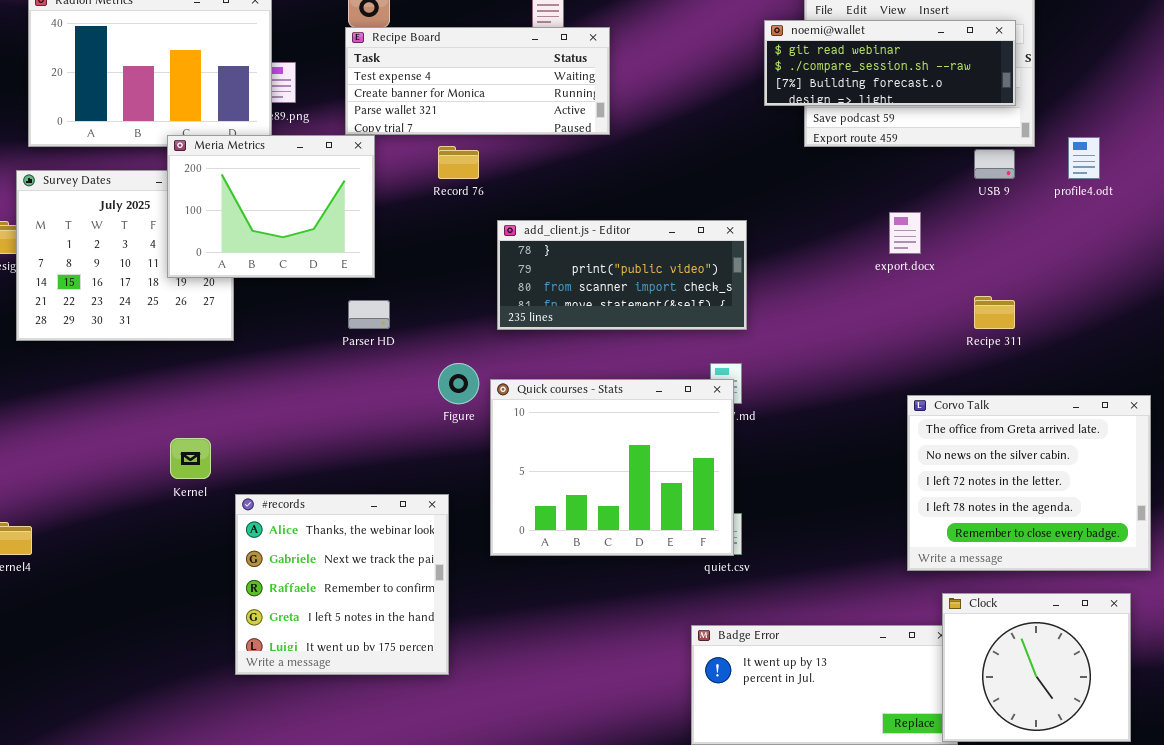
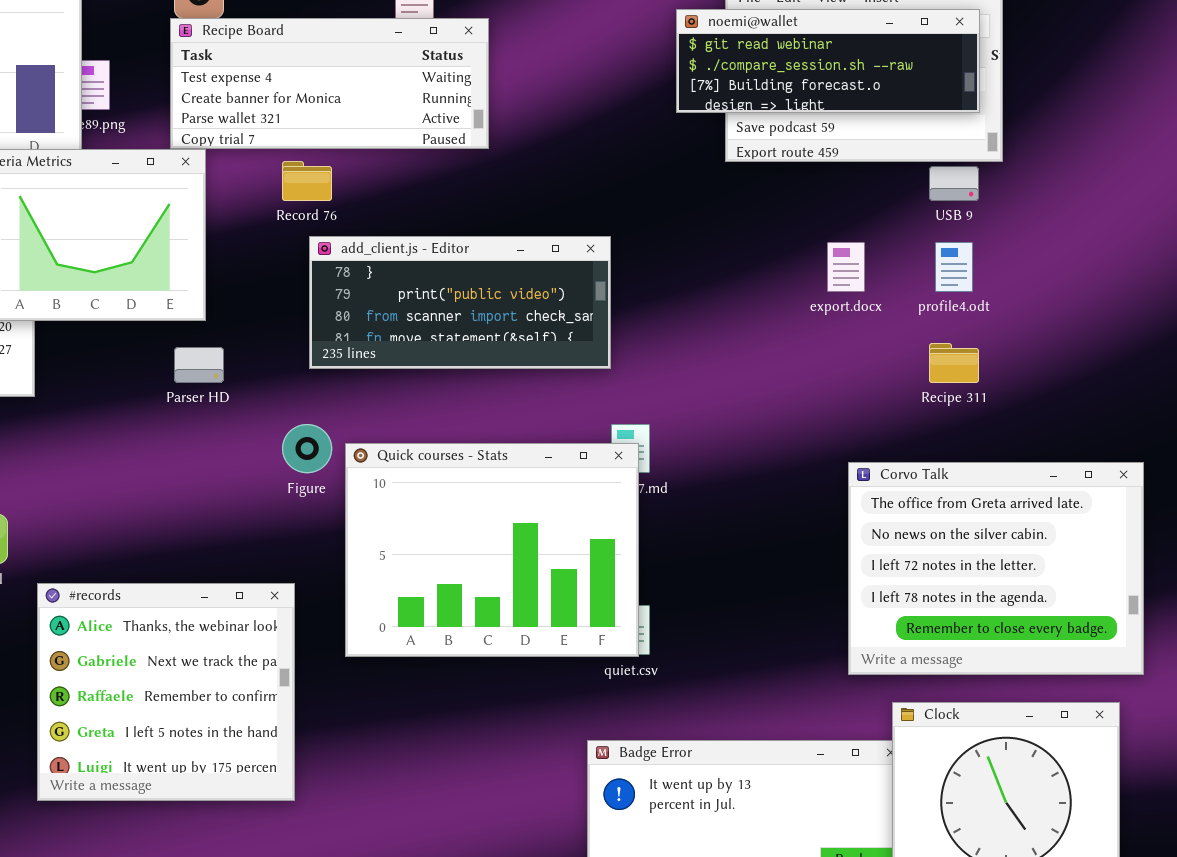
profile4.odt: [1068,137,1100,179] -> [935,242,973,292], moved
add_client.js - Editor: [497,220,747,330] -> [309,236,611,369], moved

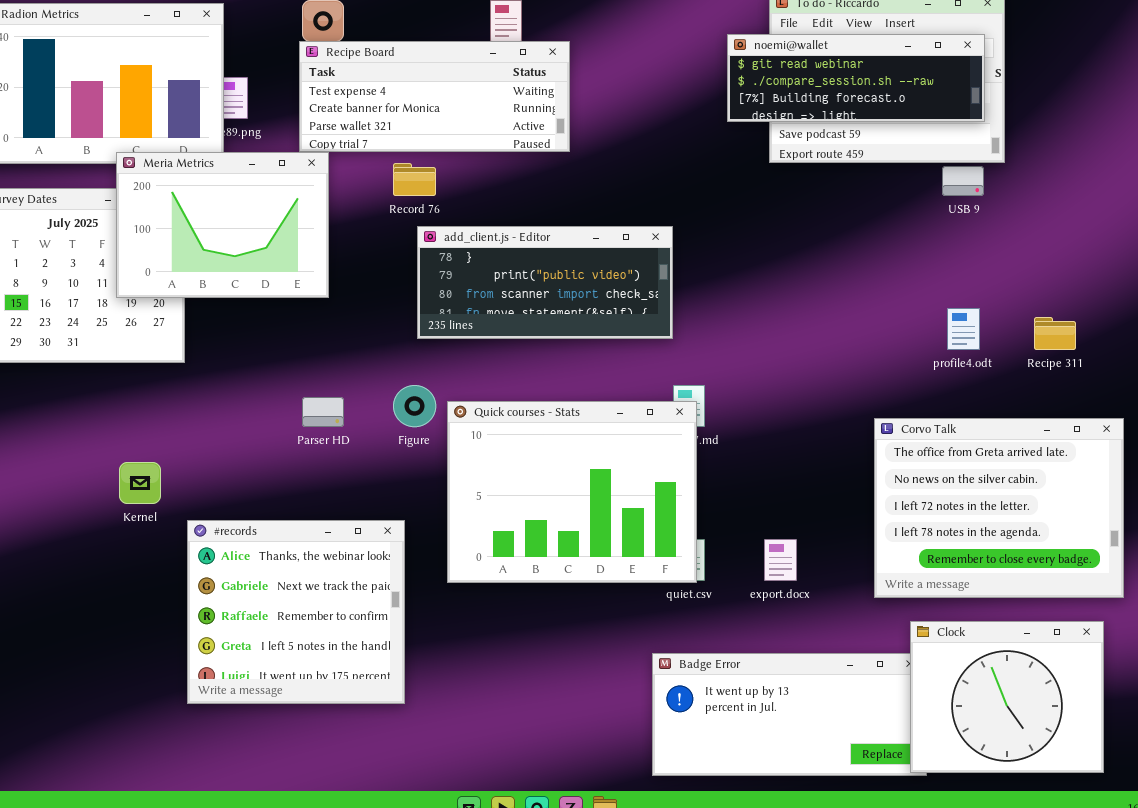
export.docx: [827,242,865,292] -> [764,539,797,581], moved
profile4.odt: [935,242,973,292] -> [947,308,980,350], moved
Recipe 311: [929,343,979,383] -> [1034,317,1076,350], moved
Parser HD: [174,347,224,383] -> [302,397,344,427], moved

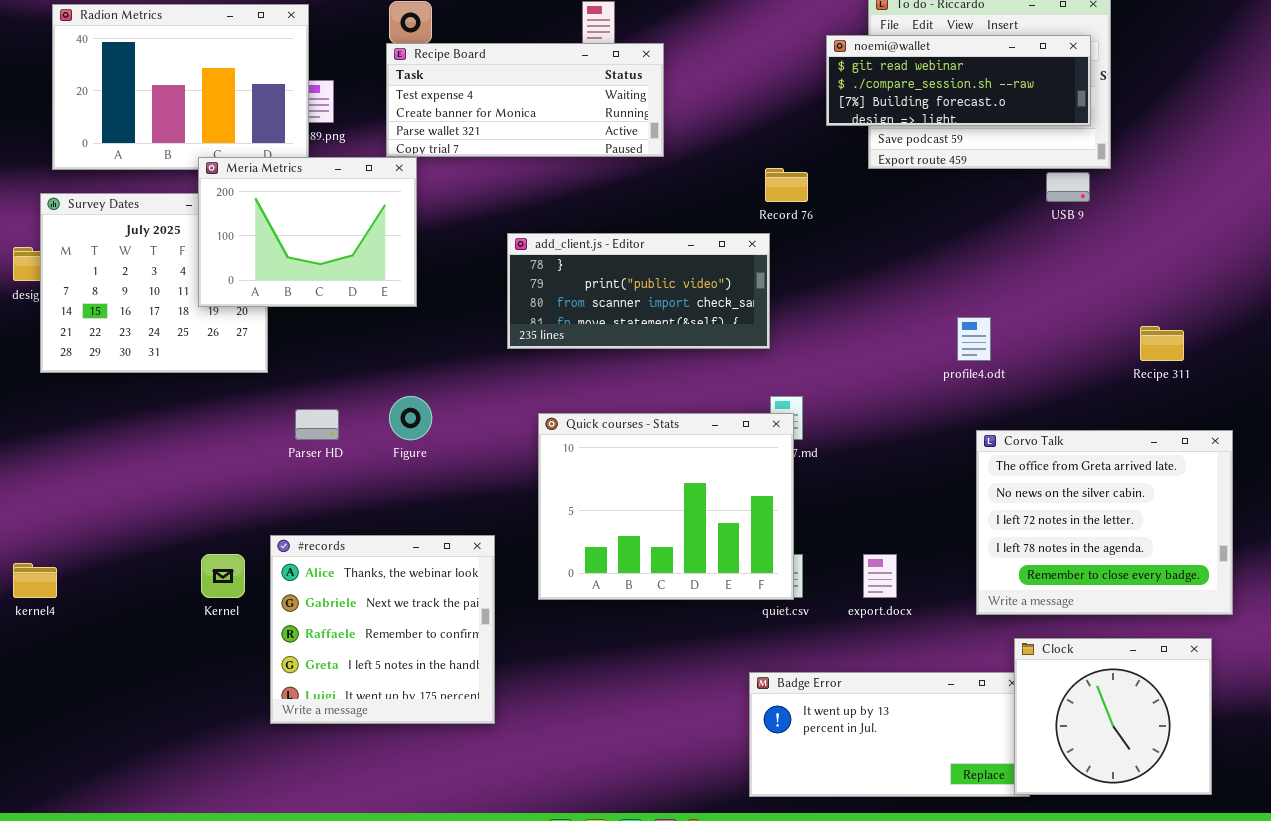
Record 76: [393,163,436,196] -> [765,168,808,202], moved
profile4.odt: [947,308,980,350] -> [957,317,991,361], moved
Figure: [393,385,436,427] -> [389,396,432,440], moved
Parser HD: [302,397,344,427] -> [295,409,339,440], moved
Kernel: [119,462,161,504] -> [201,554,245,598], moved

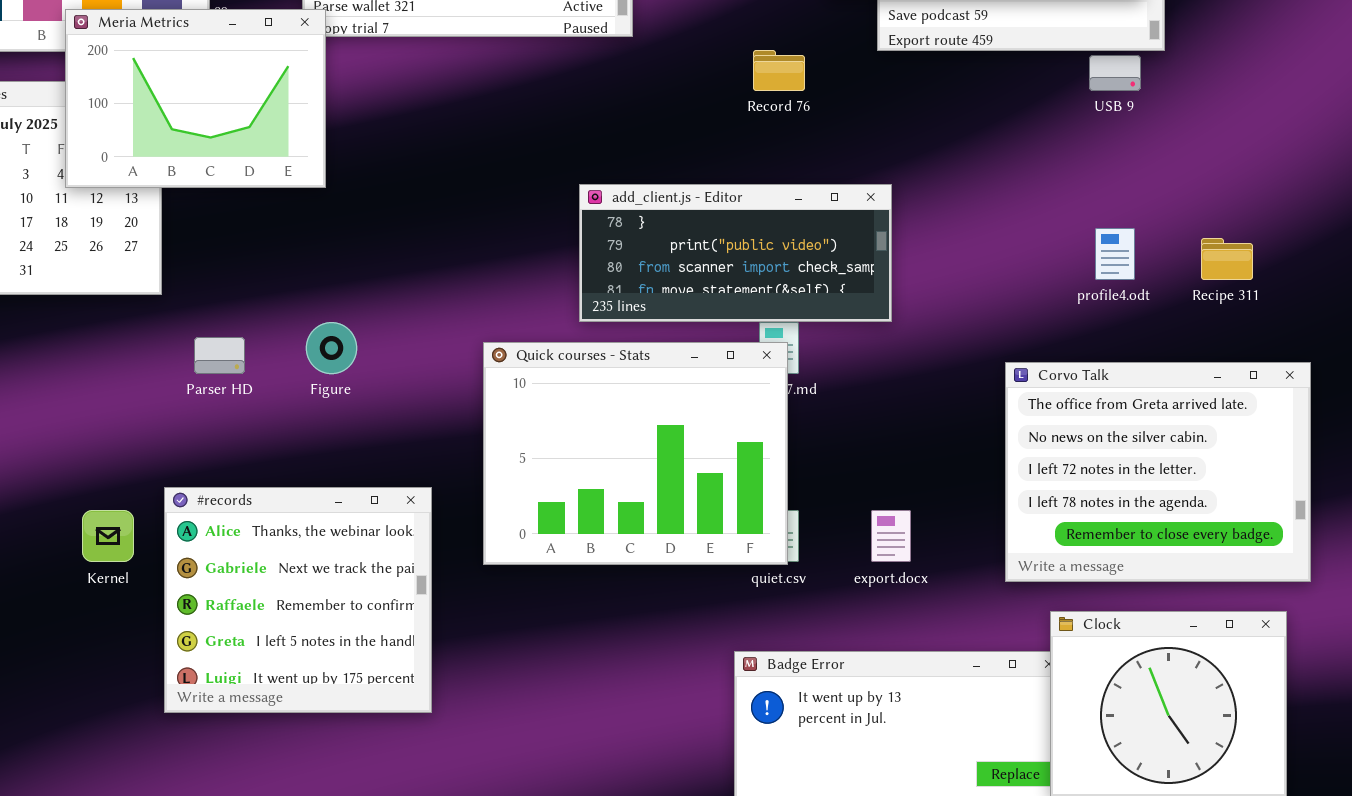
Meria Metrics: [198,157,417,307] -> [65,9,326,188], moved
add_client.js - Editor: [507,233,770,349] -> [579,184,892,322], moved
profile4.odt: [957,317,991,361] -> [1095,228,1135,280], moved

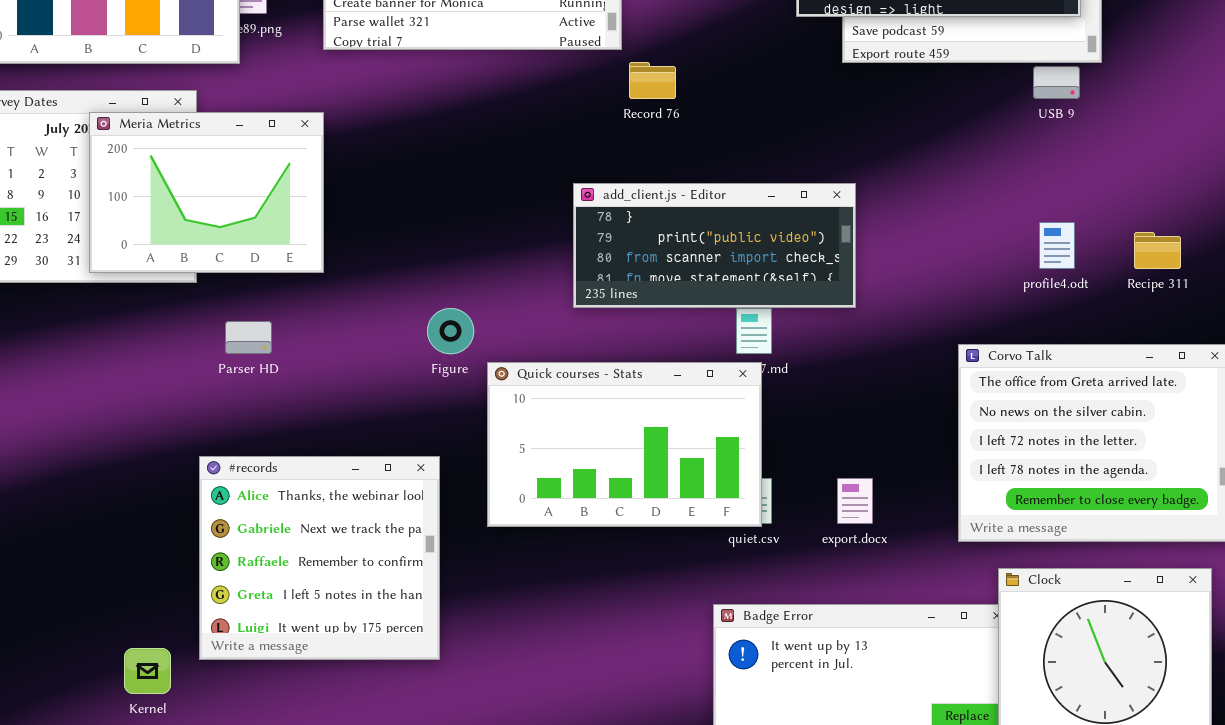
Meria Metrics: [65,9,326,188] -> [89,112,324,273], moved
Record 76: [753,50,805,91] -> [629,62,676,99], moved
Figure: [306,322,357,374] -> [427,308,474,354], moved
Quick courses - Stats: [483,342,788,565] -> [487,362,762,527], resized
Kernel: [82,510,134,562] -> [124,648,171,694], moved

